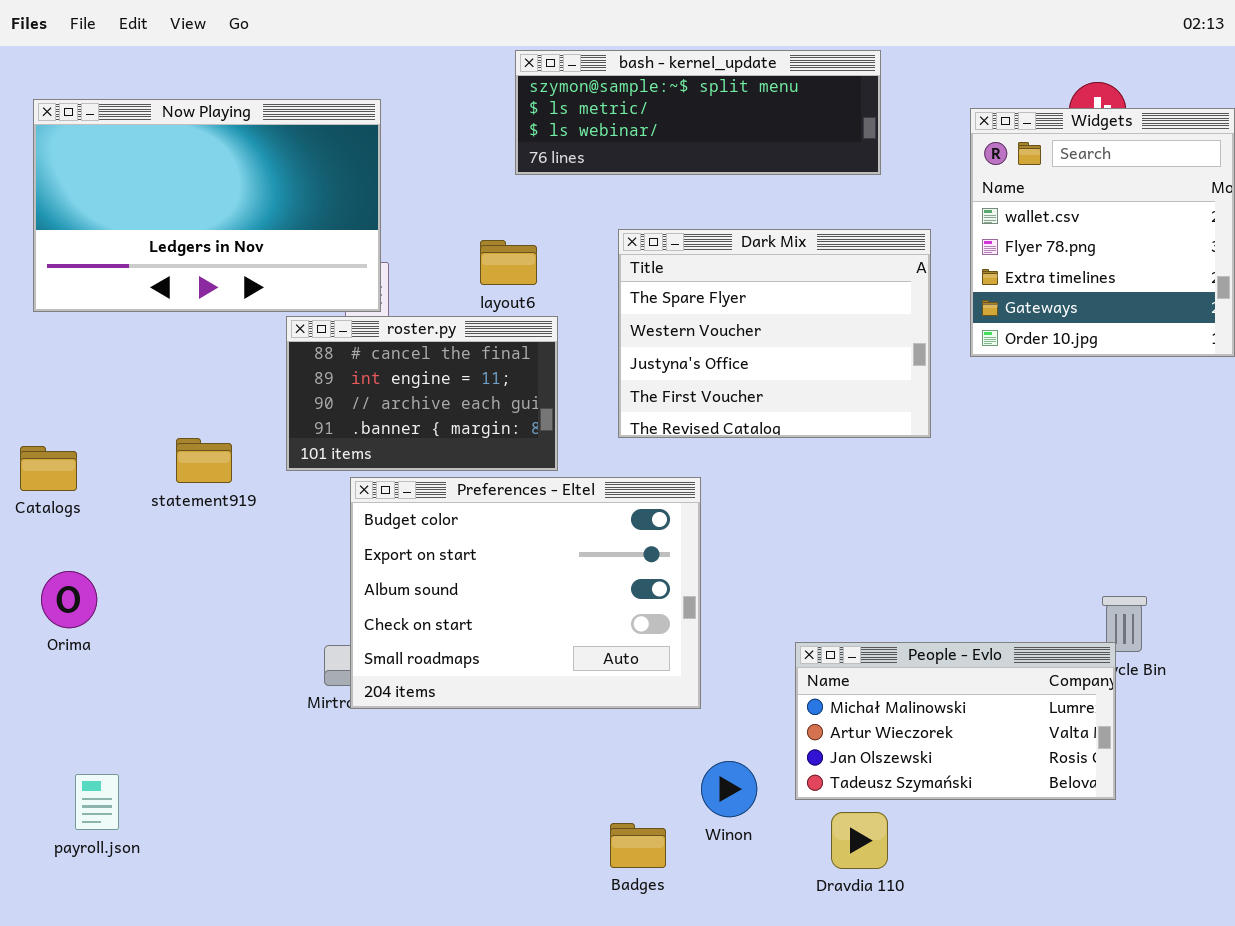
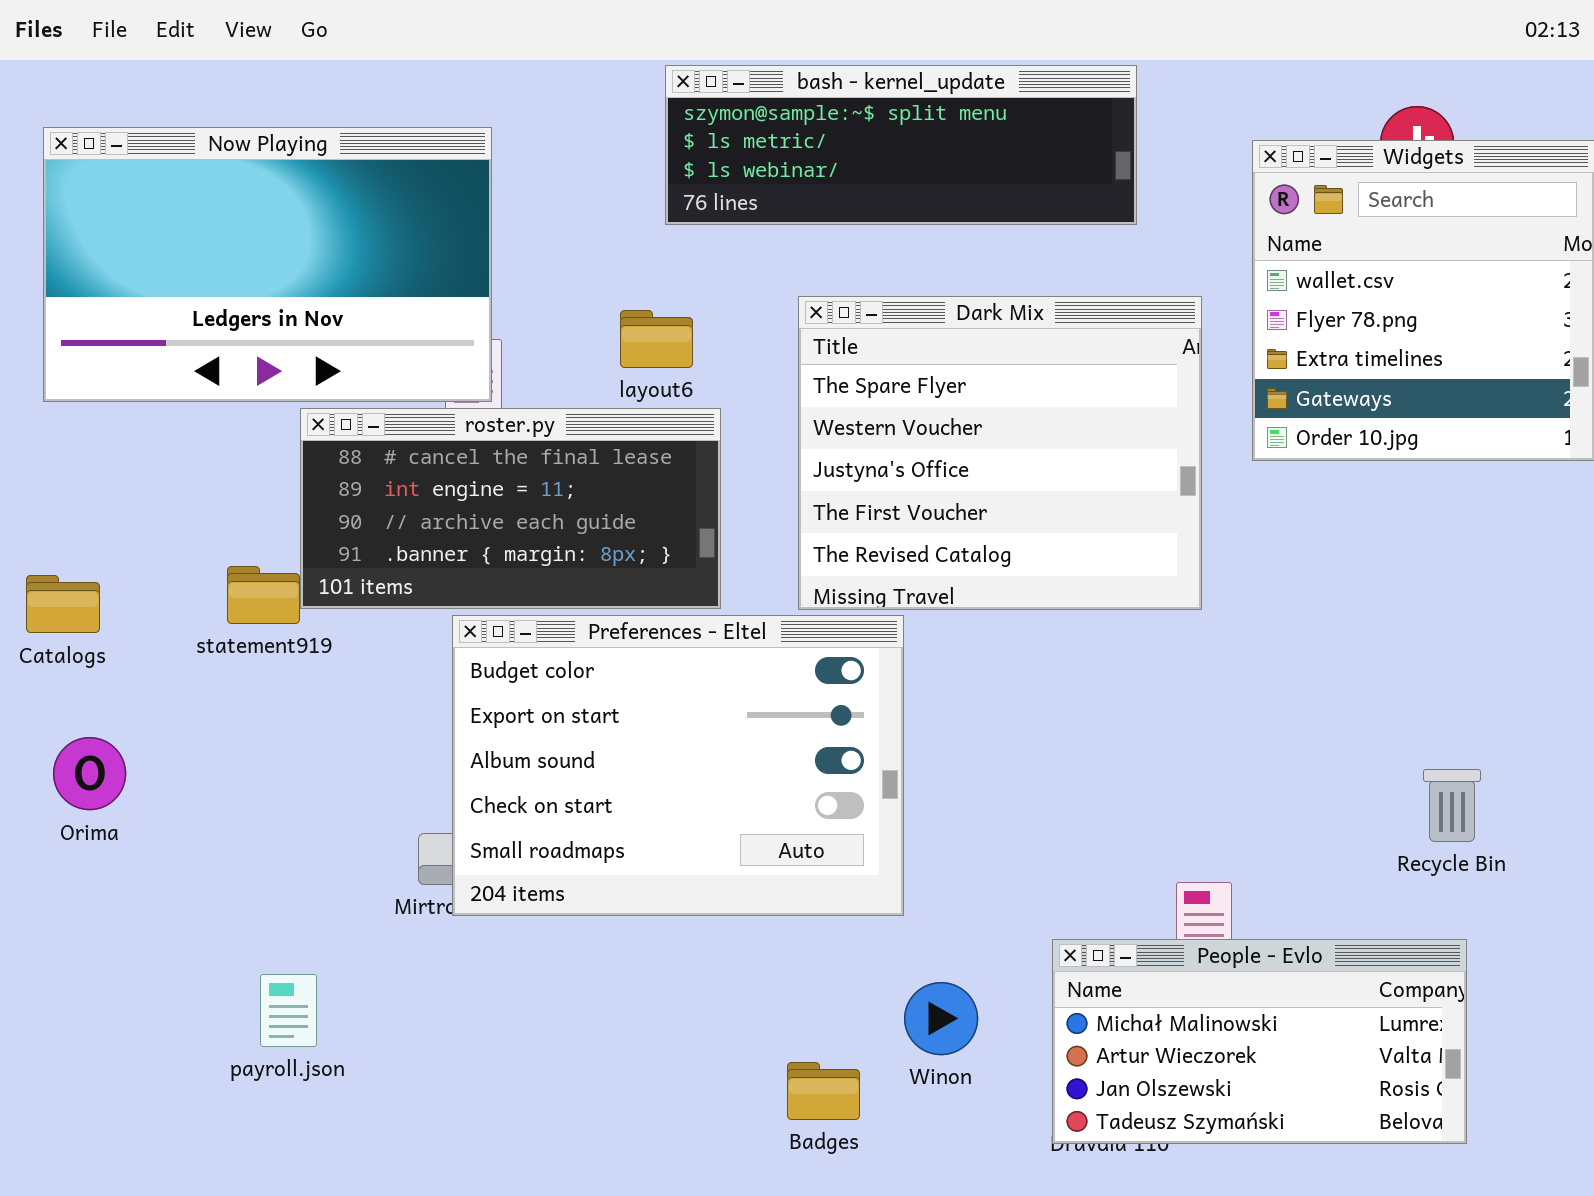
Dark Mix: [618,229,931,438] -> [798,296,1202,610], resized
roster.py: [286,316,558,471] -> [300,408,721,609], resized
People - Evlo: [795,642,1116,800] -> [1052,939,1467,1144], moved
payroll.json: [75,774,119,830] -> [260,974,317,1047], moved

